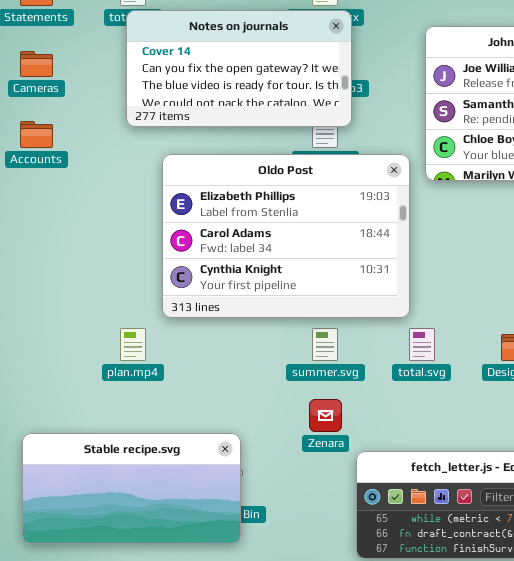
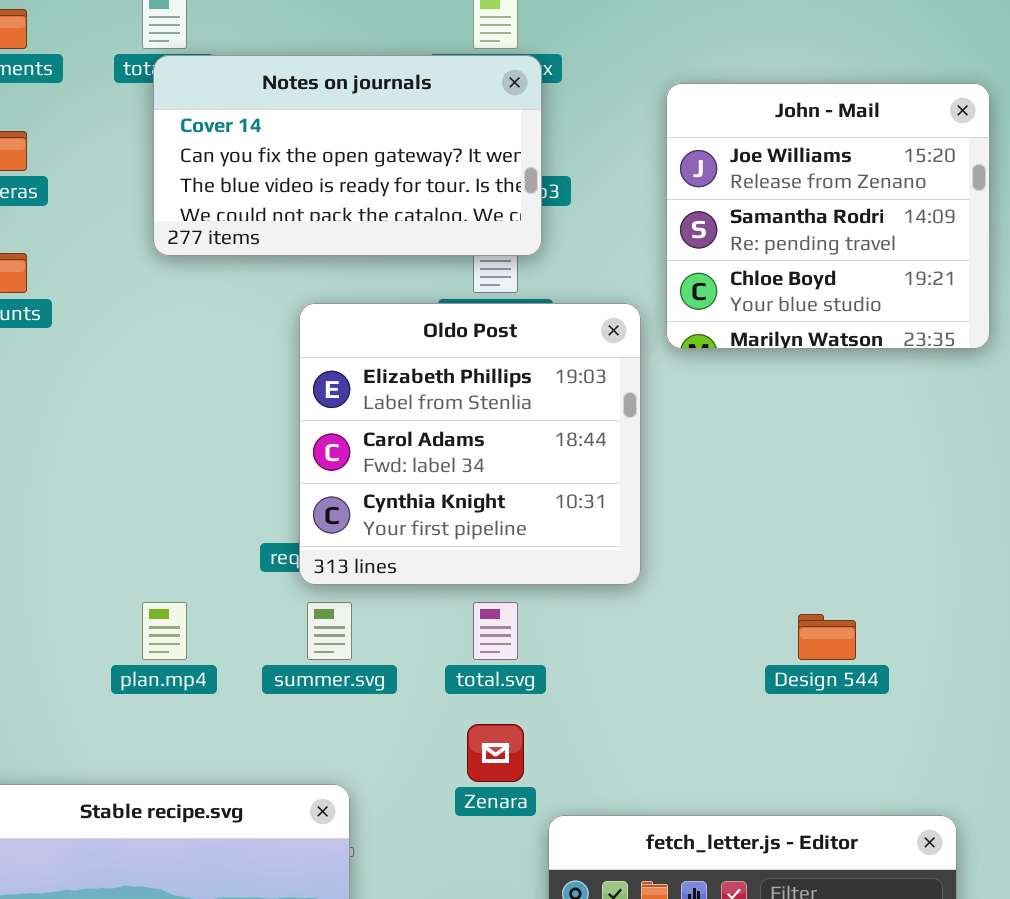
Oldo Post: [162,154,410,318] -> [299,303,641,585], resized
summer.svg: [312,328,338,361] -> [307,602,352,660], moved
total.svg: [409,328,435,361] -> [473,602,518,660], moved

